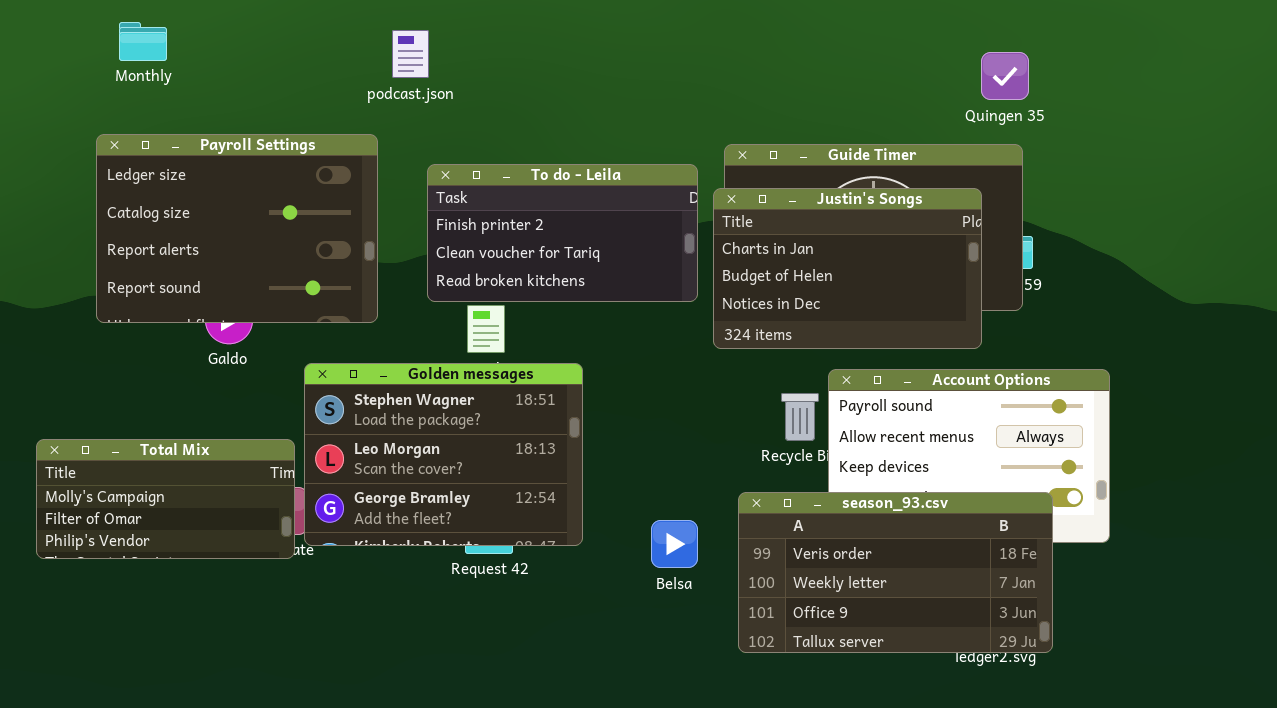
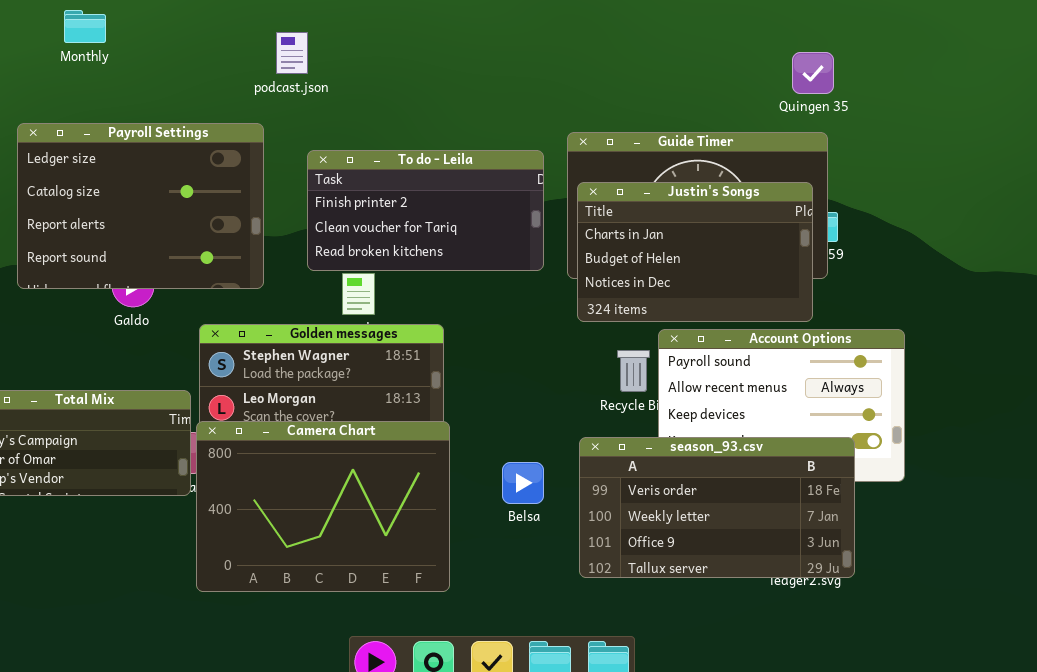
Monthly: [119,22,167,61] -> [64,10,106,43], moved
Justin's Songs: [713,188,982,349] -> [577,182,813,322], moved
Camera Chart: none -> [196,421,450,592], opened

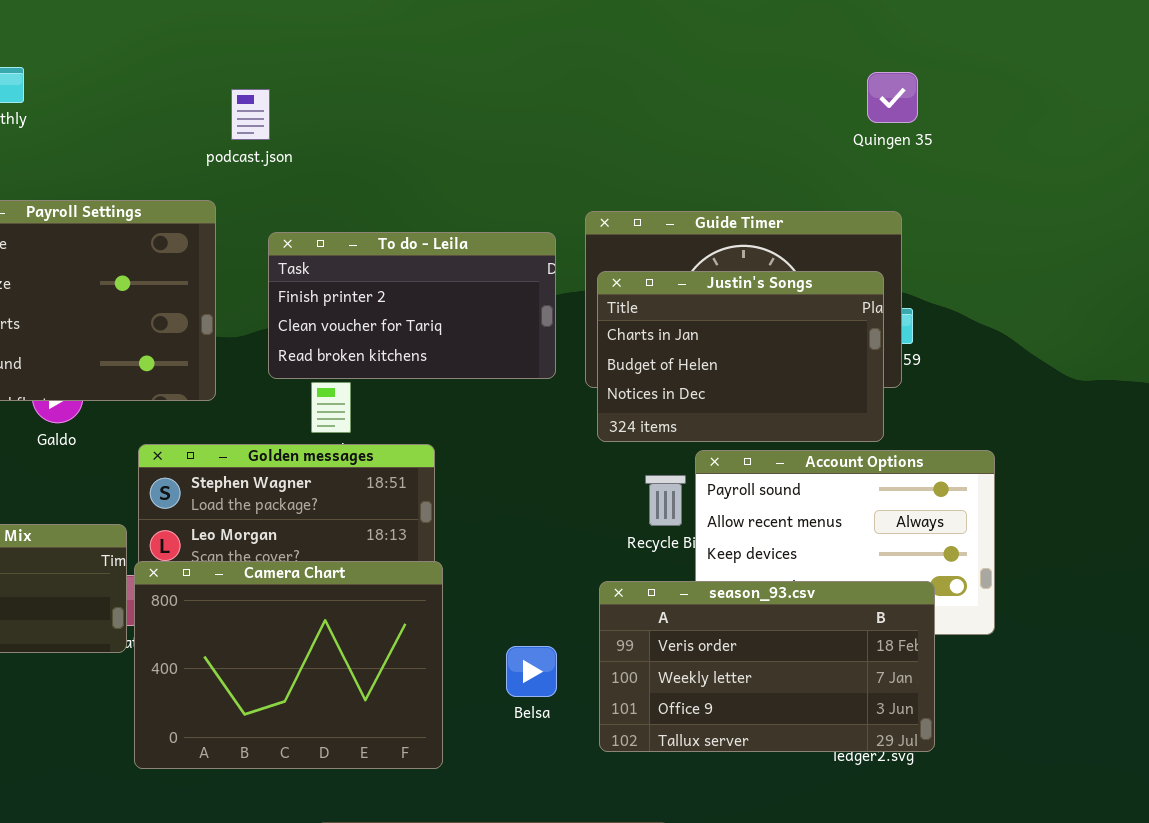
Quingen 35: [792,52,834,94] -> [867,72,918,123], moved
Belsa: [502,462,544,504] -> [506,646,557,697], moved

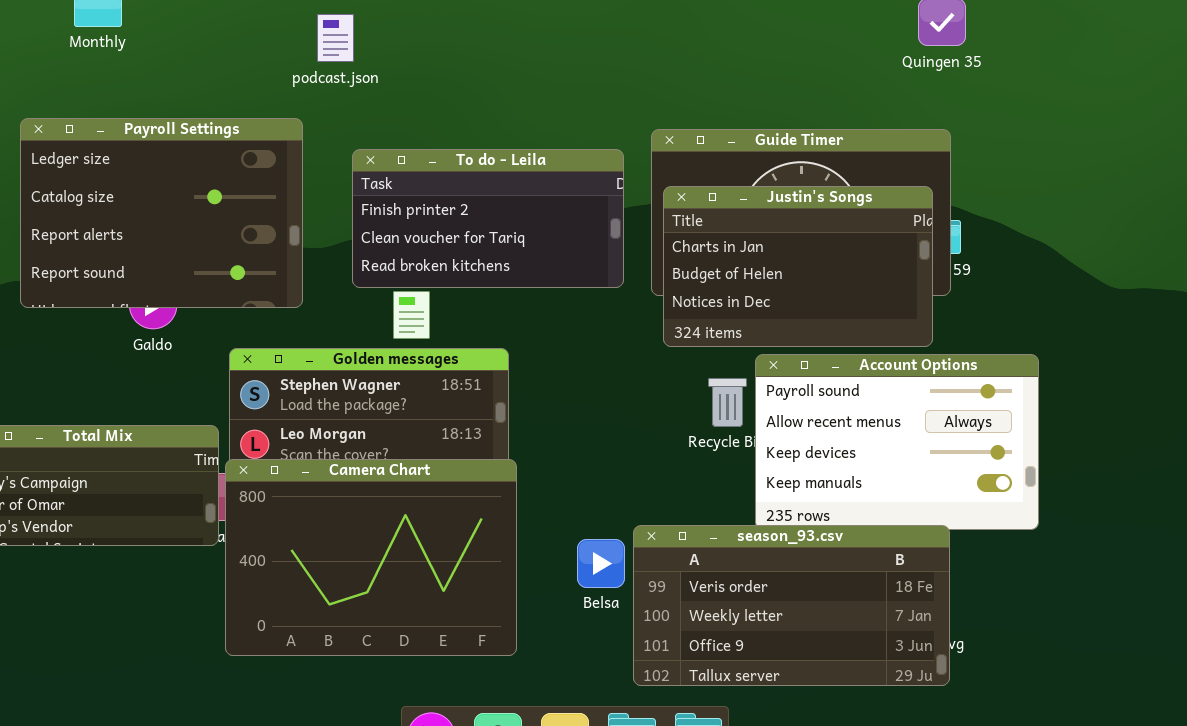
season_93.csv: [599,581,935,752] -> [633,525,950,686], moved

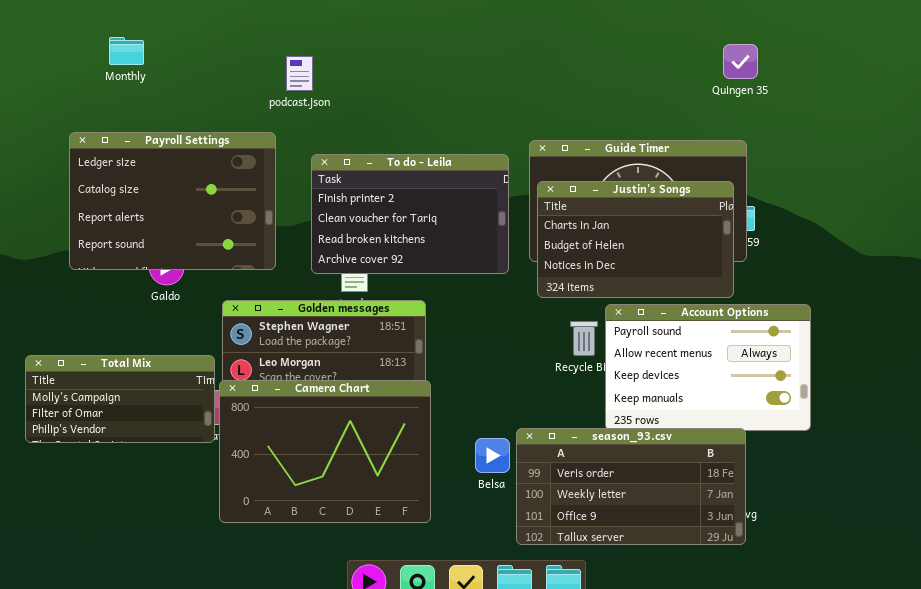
To do - Leila: [352,149,624,288] -> [311,154,509,274], resized

